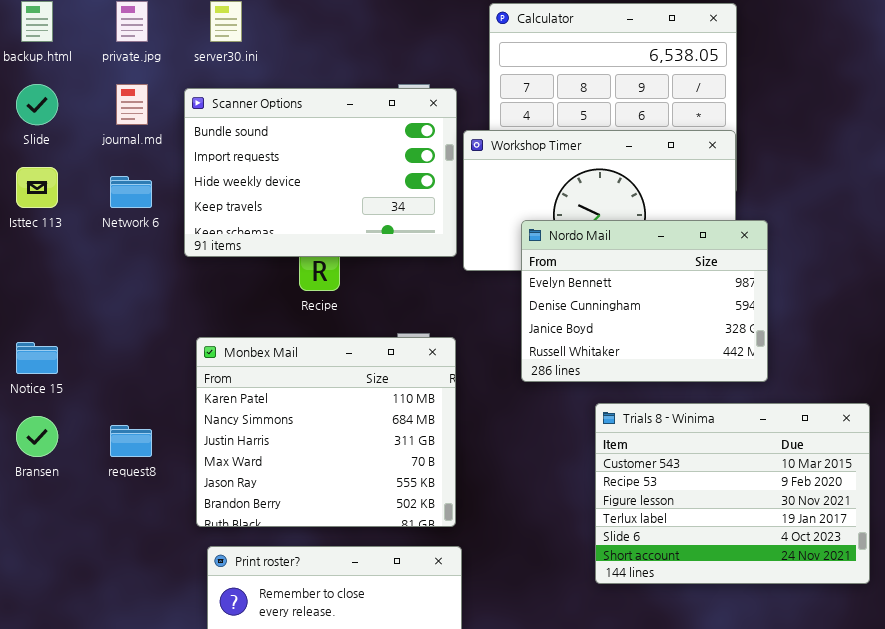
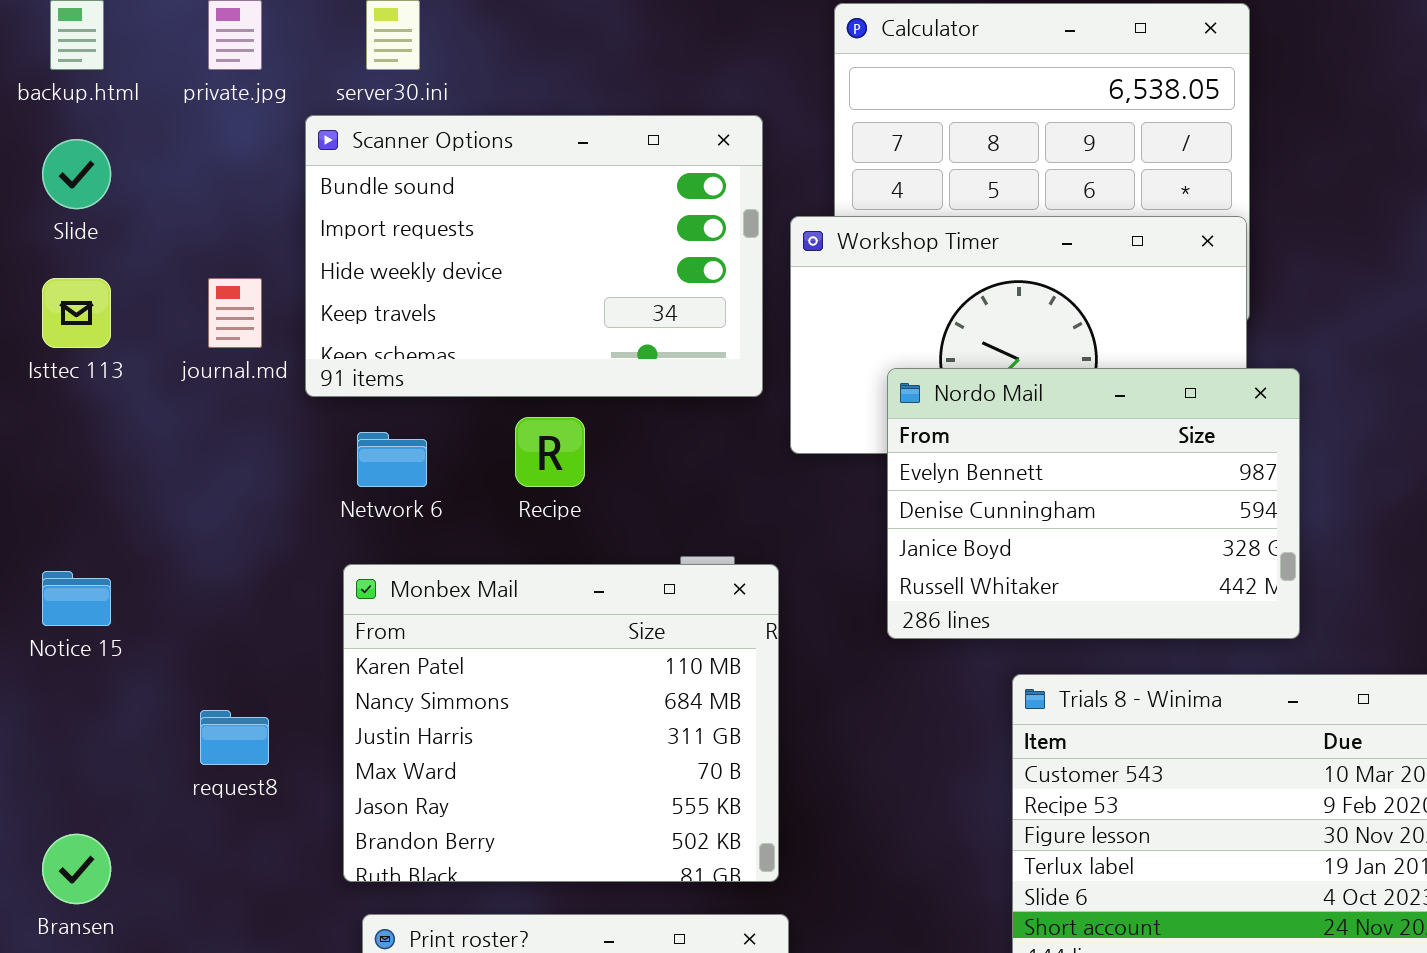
journal.md: [116,84,148,125] -> [208,278,262,348], moved
Scanner Options: [184,88,457,257] -> [305,115,763,397], moved
Network 6: [110,176,152,208] -> [357,432,427,487], moved
Bransen: [16,416,58,457] -> [42,834,111,904], moved

